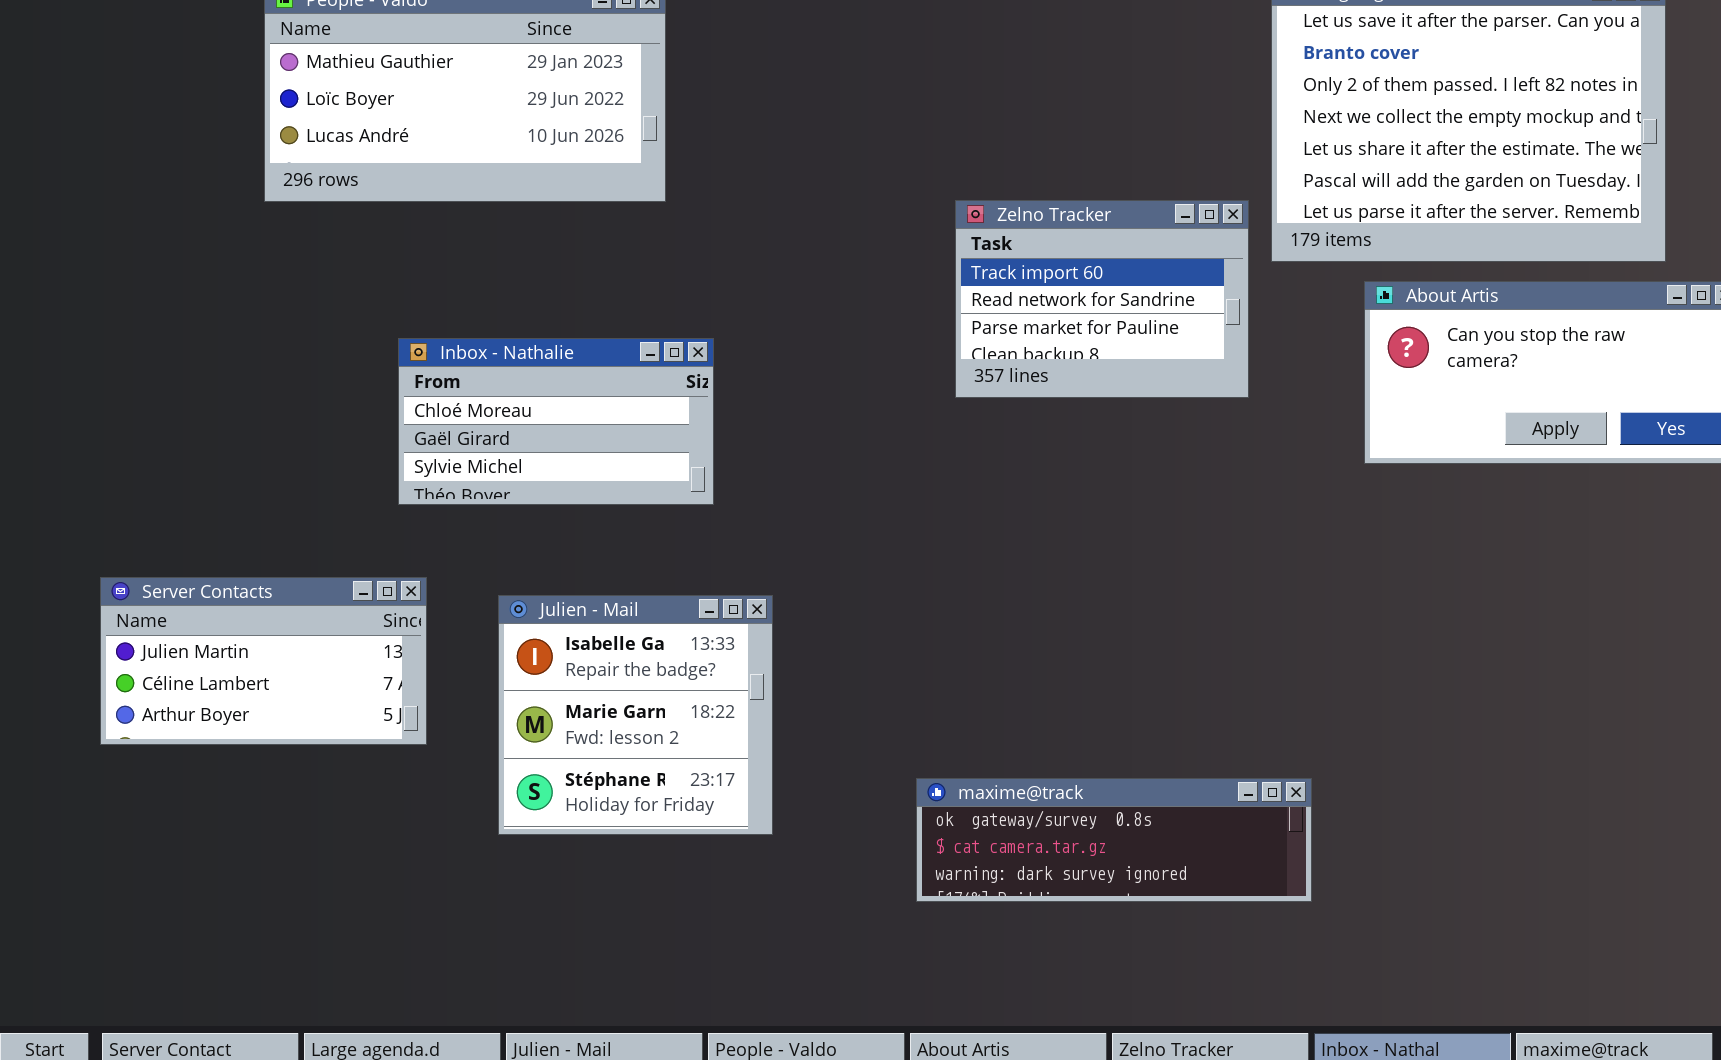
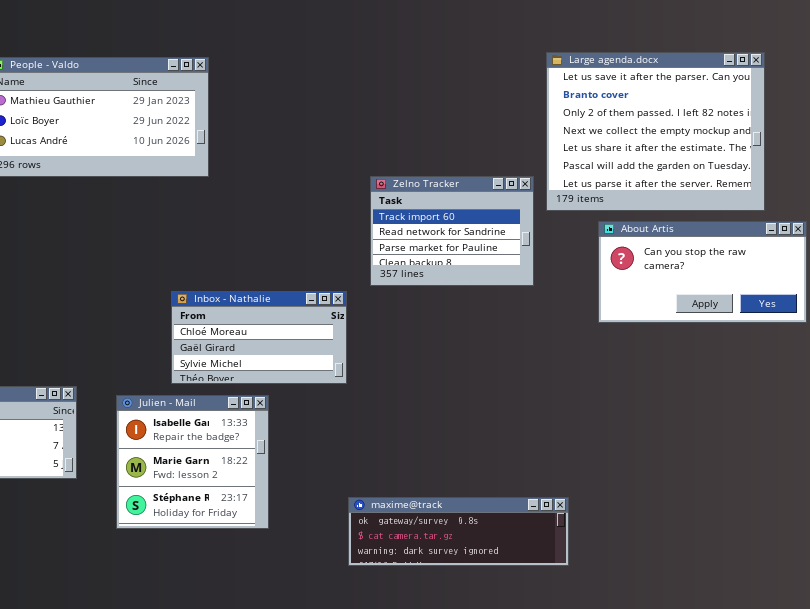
Inbox - Nathalie: [398,338,714,505] -> [171,291,347,384], moved

